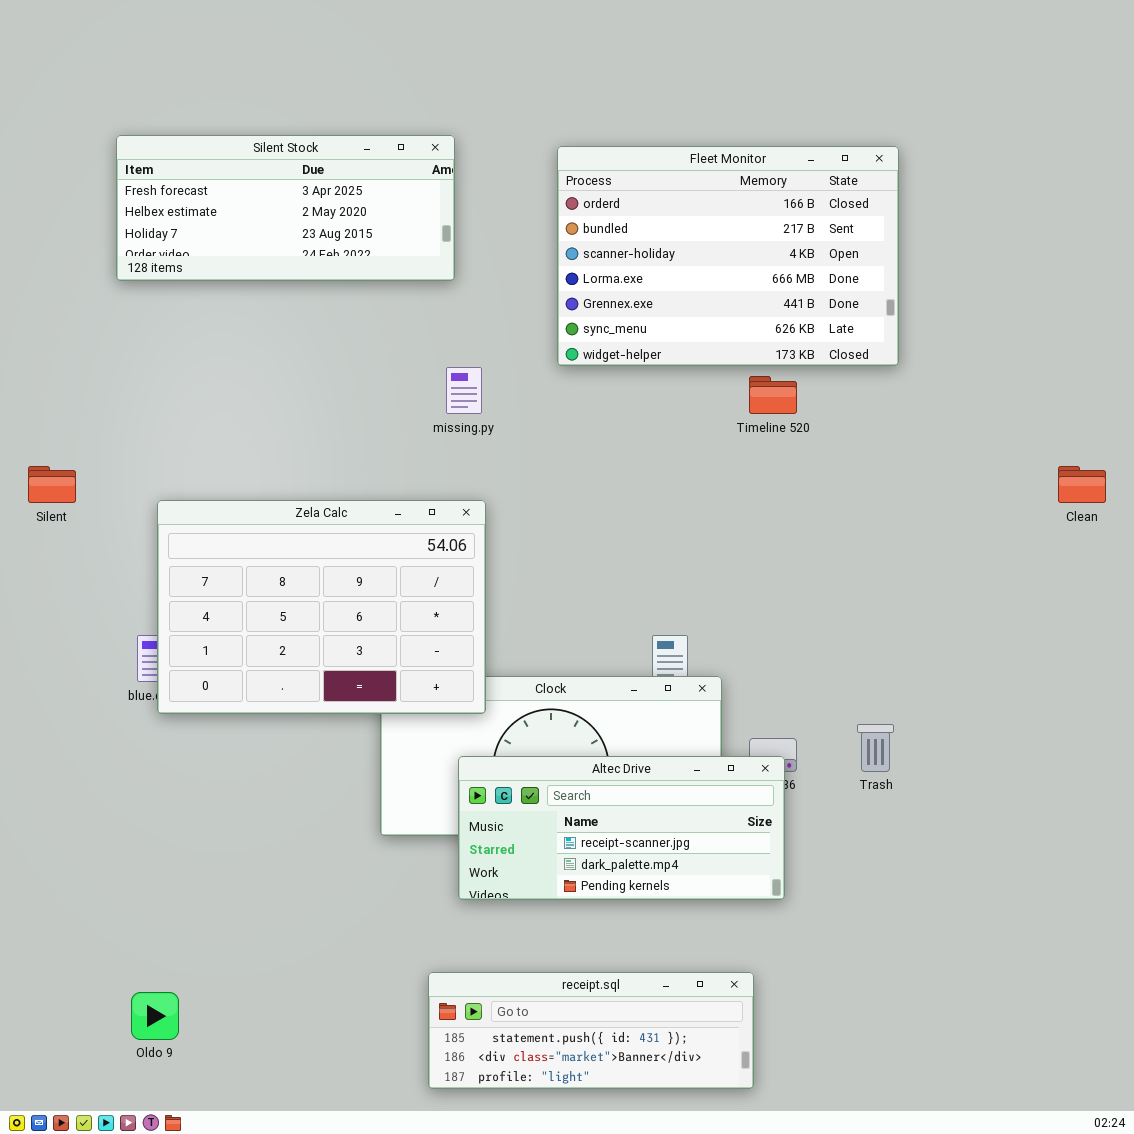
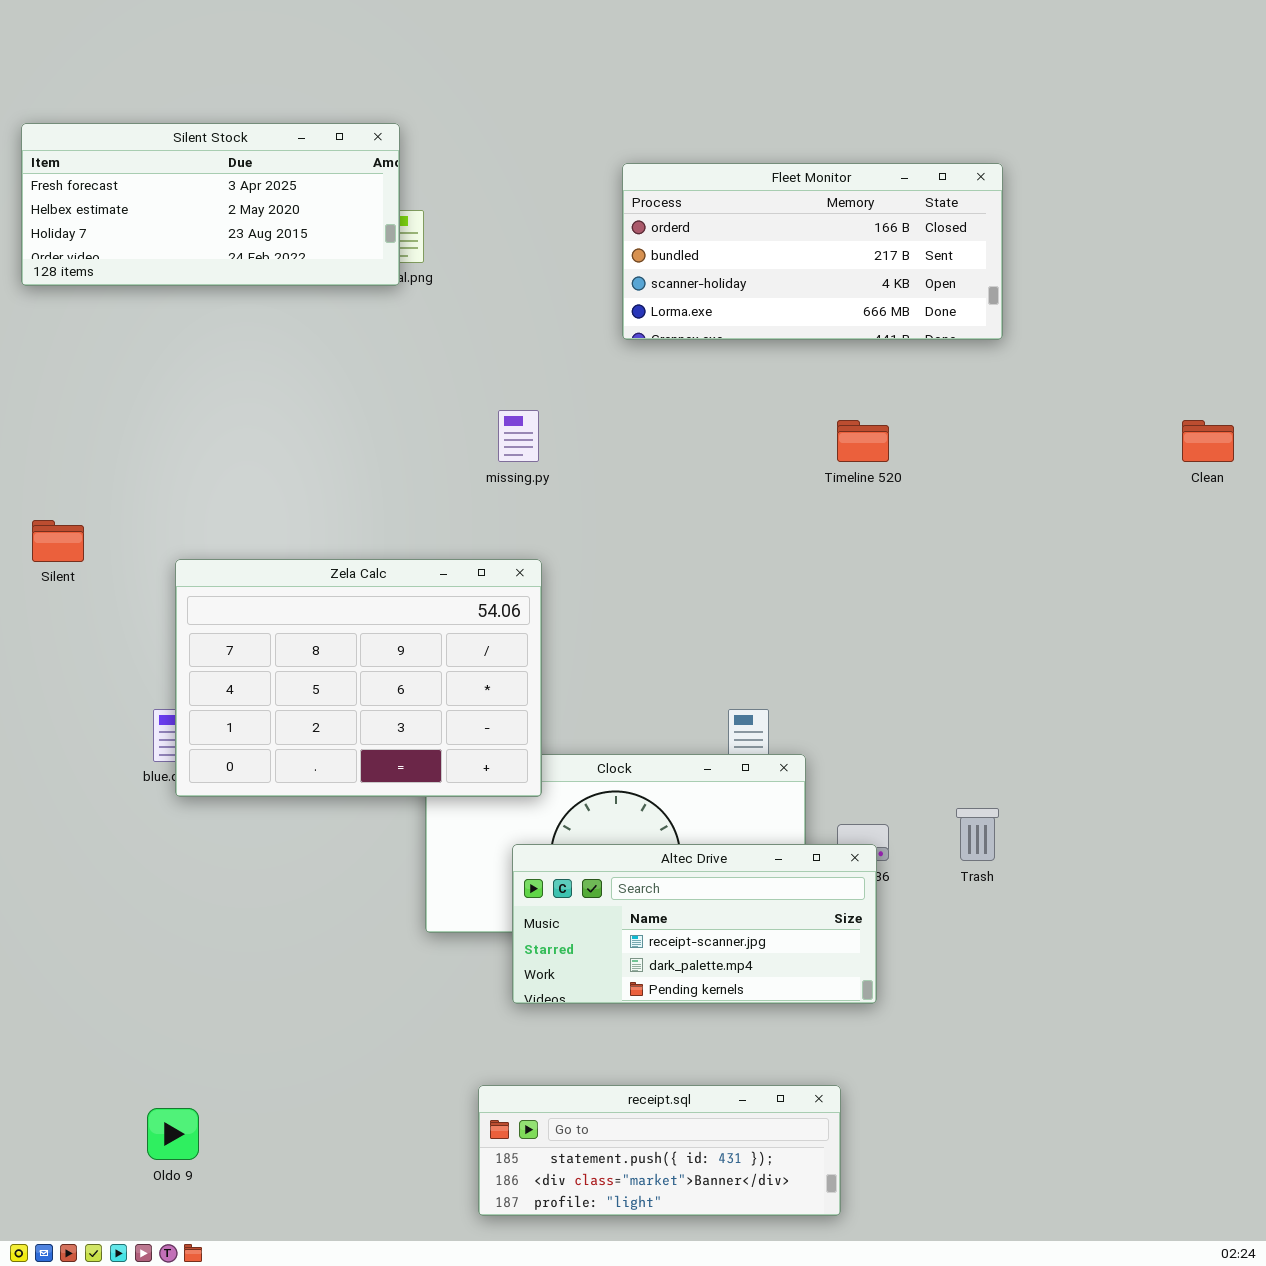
Silent Stock: [116,135,455,281] -> [21,123,400,286], moved
Fleet Monitor: [557,146,899,366] -> [622,163,1003,340], resized
Clean: [1058,466,1106,503] -> [1182,420,1234,462], moved

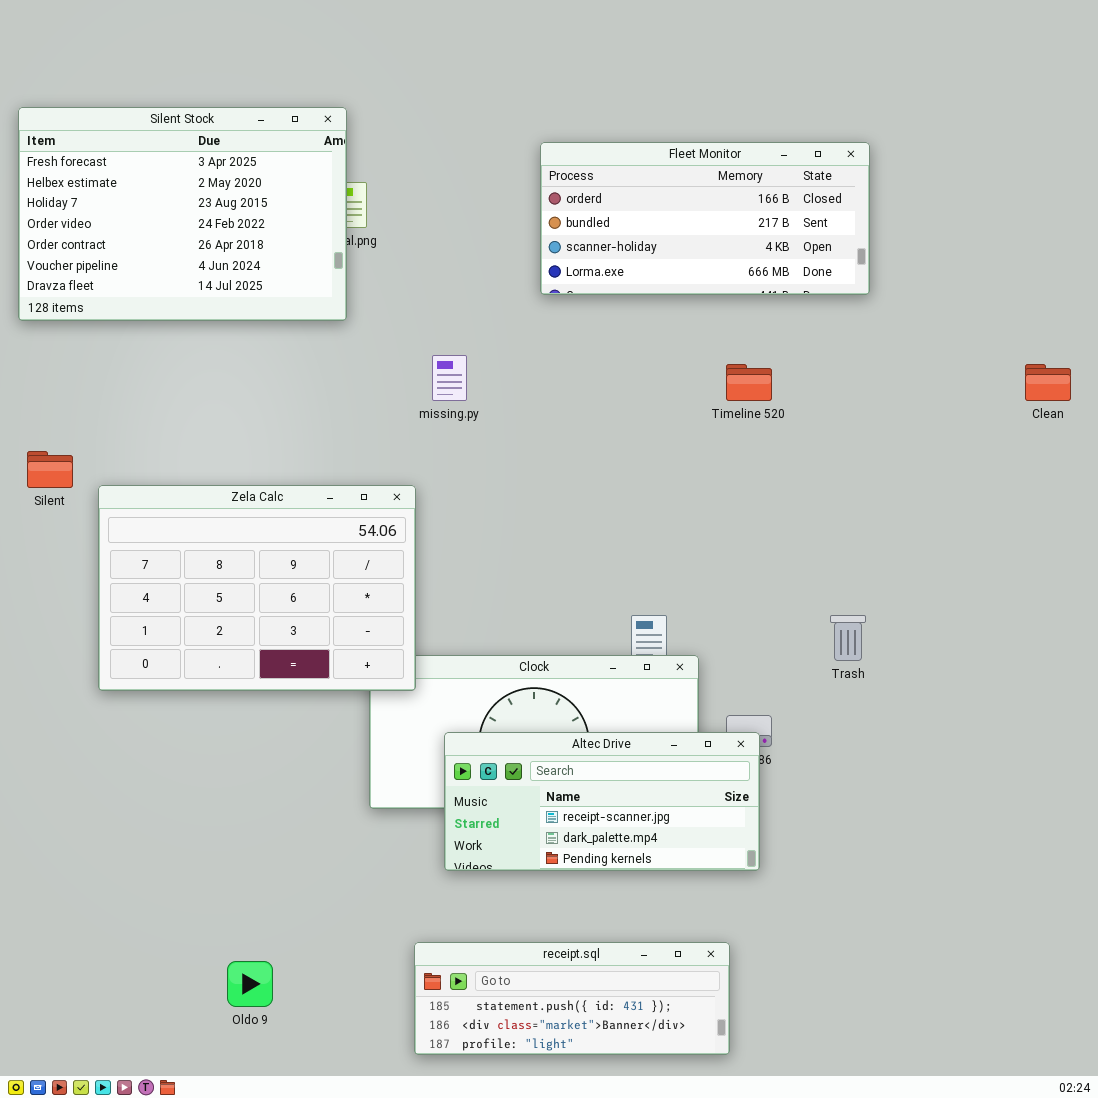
Silent Stock: [21,123,400,286] -> [18,107,347,321], resized
Zela Calc: [175,559,542,797] -> [98,485,416,691], moved
Trash: [956,808,999,861] -> [830,615,866,661], moved
Oldo 9: [147,1108,199,1160] -> [227,961,273,1007], moved

